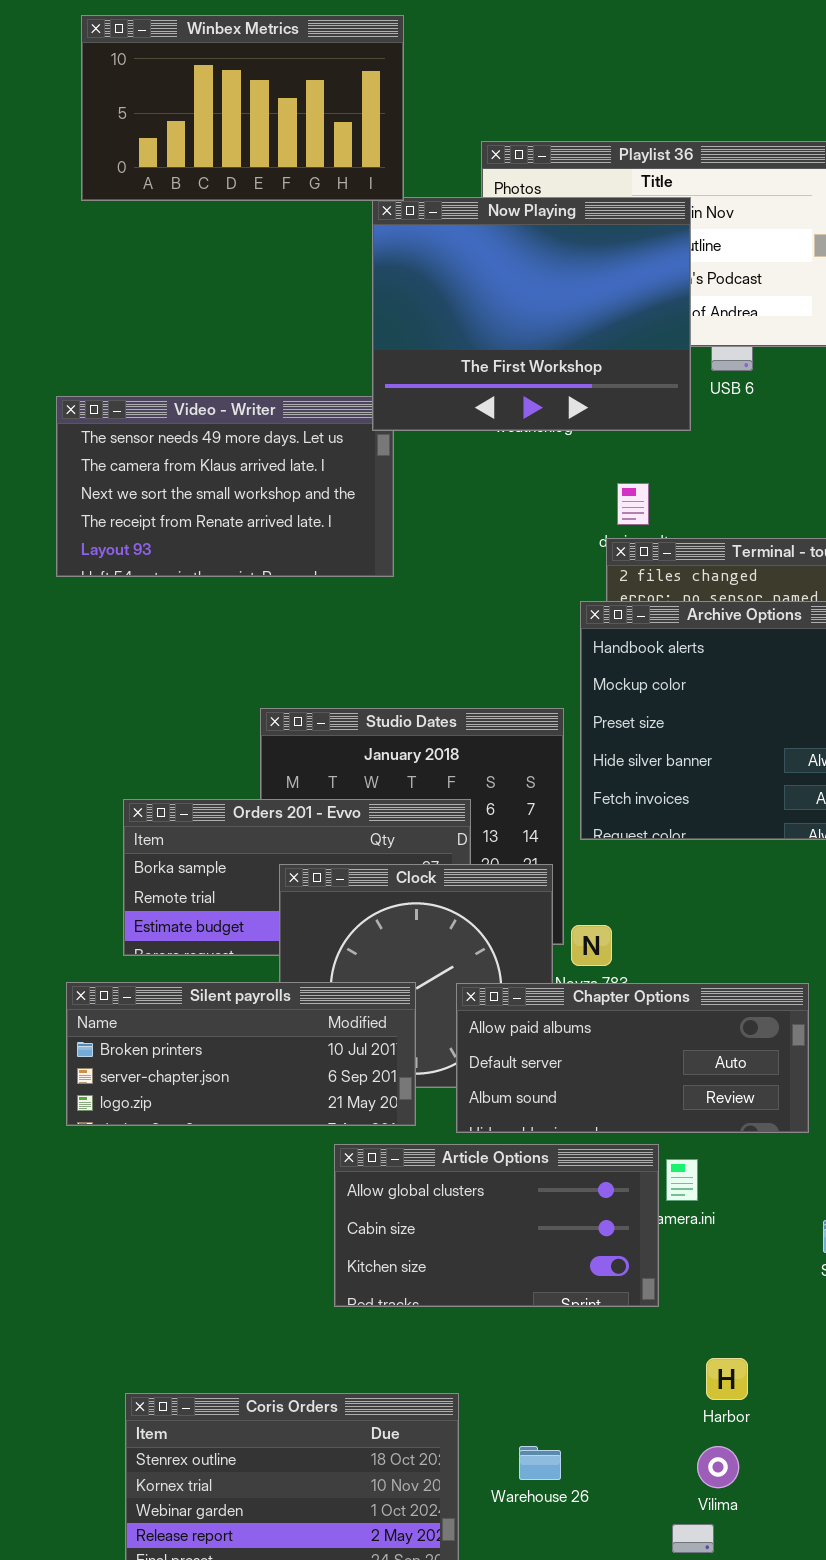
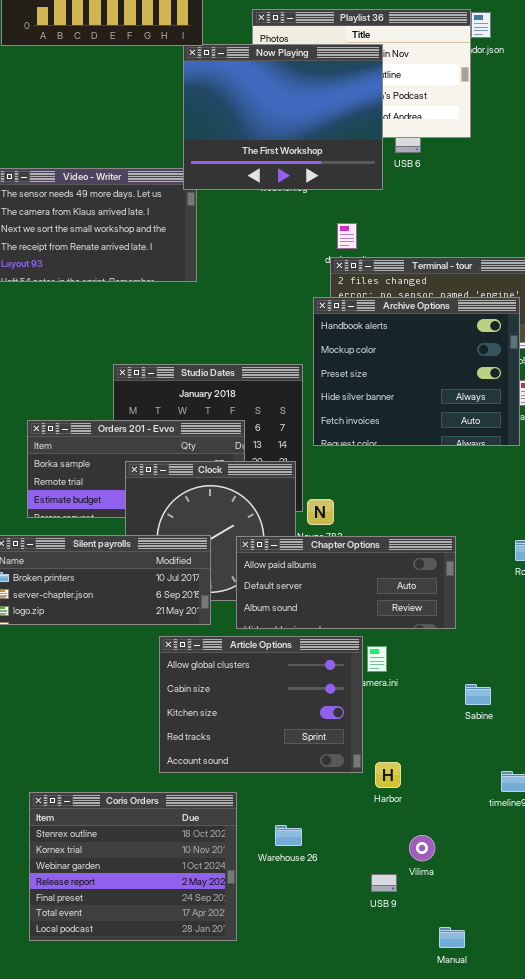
Article Options: [334,1144,659,1307] -> [159,636,363,773], resized
Harbor: [706,1358,748,1400] -> [375,762,401,788], moved
Vilima: [697,1446,739,1488] -> [409,835,435,861], moved

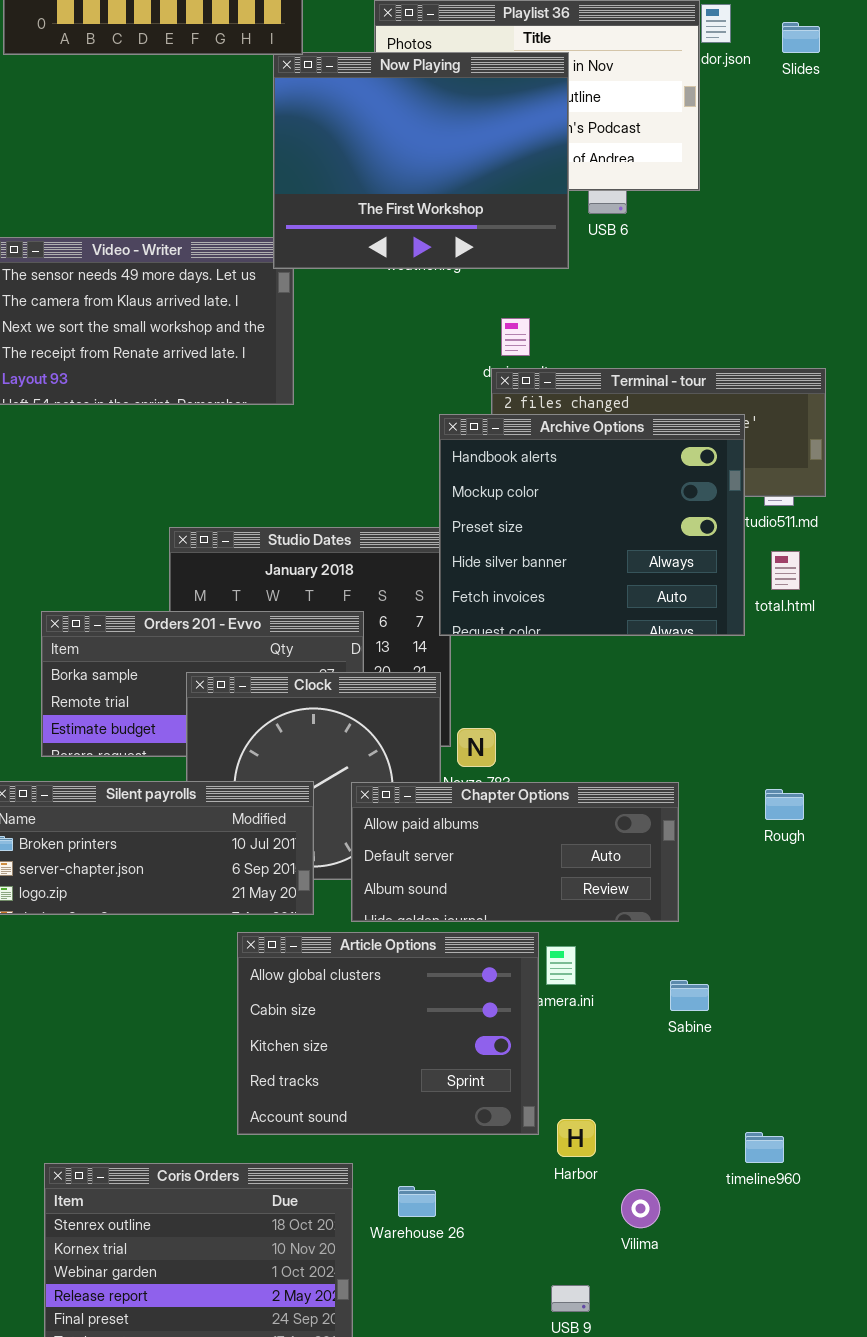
Archive Options: [313,297,520,446] -> [439,414,745,636], moved
Sabine: [465,684,491,705] -> [670,980,709,1011], moved
Warehouse 26: [275,825,302,846] -> [398,1186,436,1217], moved
Vilima: [409,835,435,861] -> [621,1189,660,1228], moved

